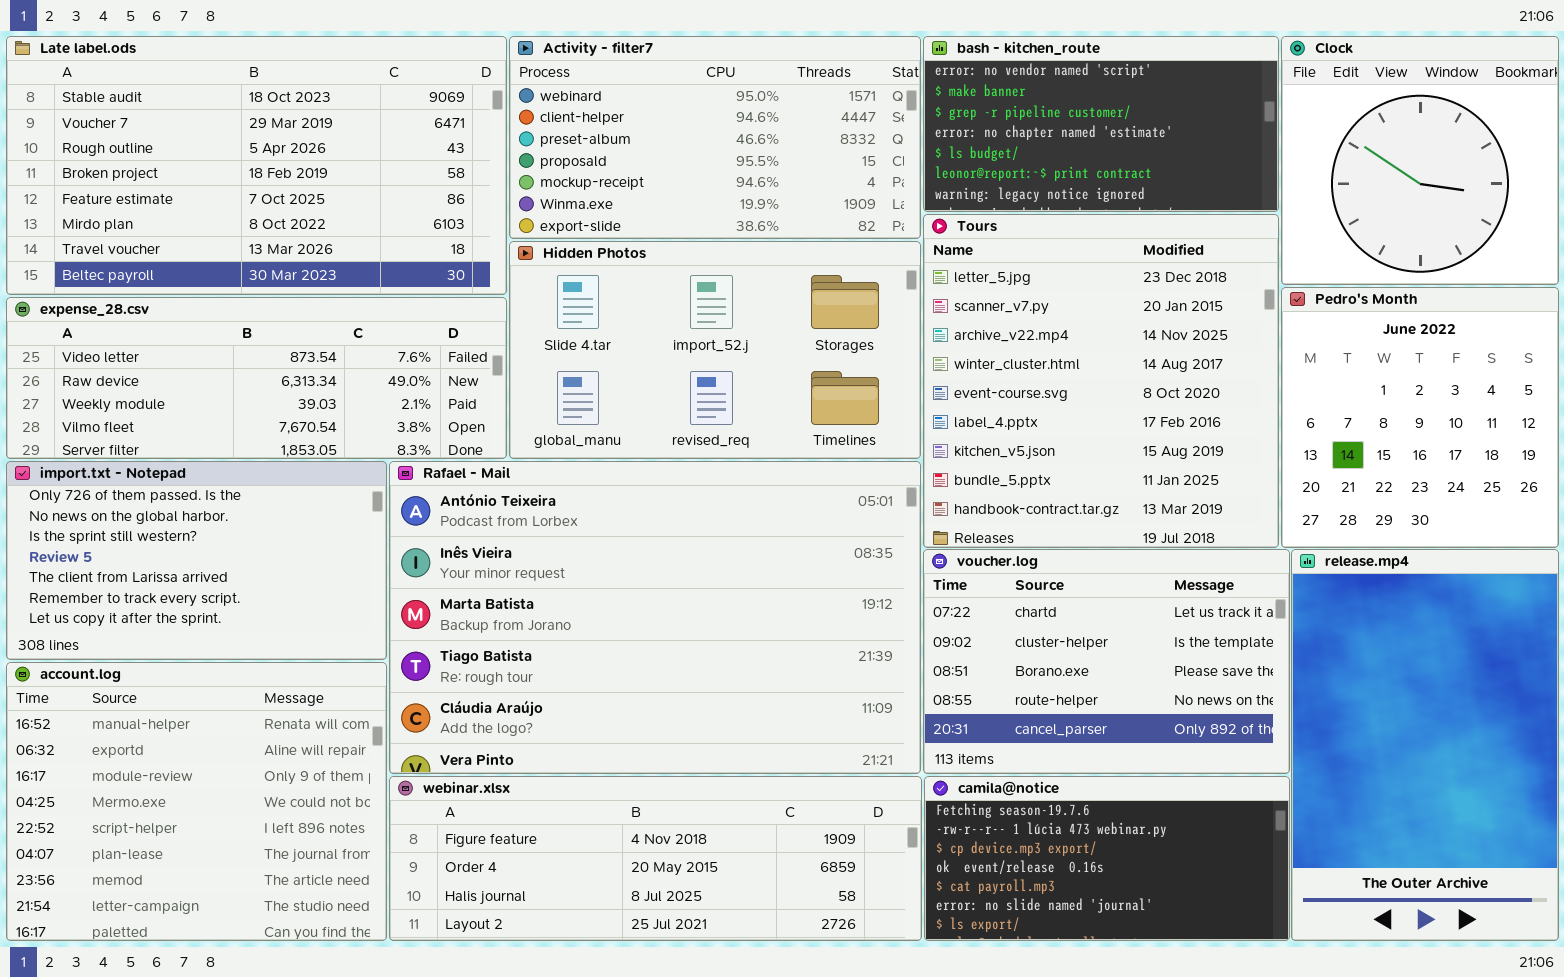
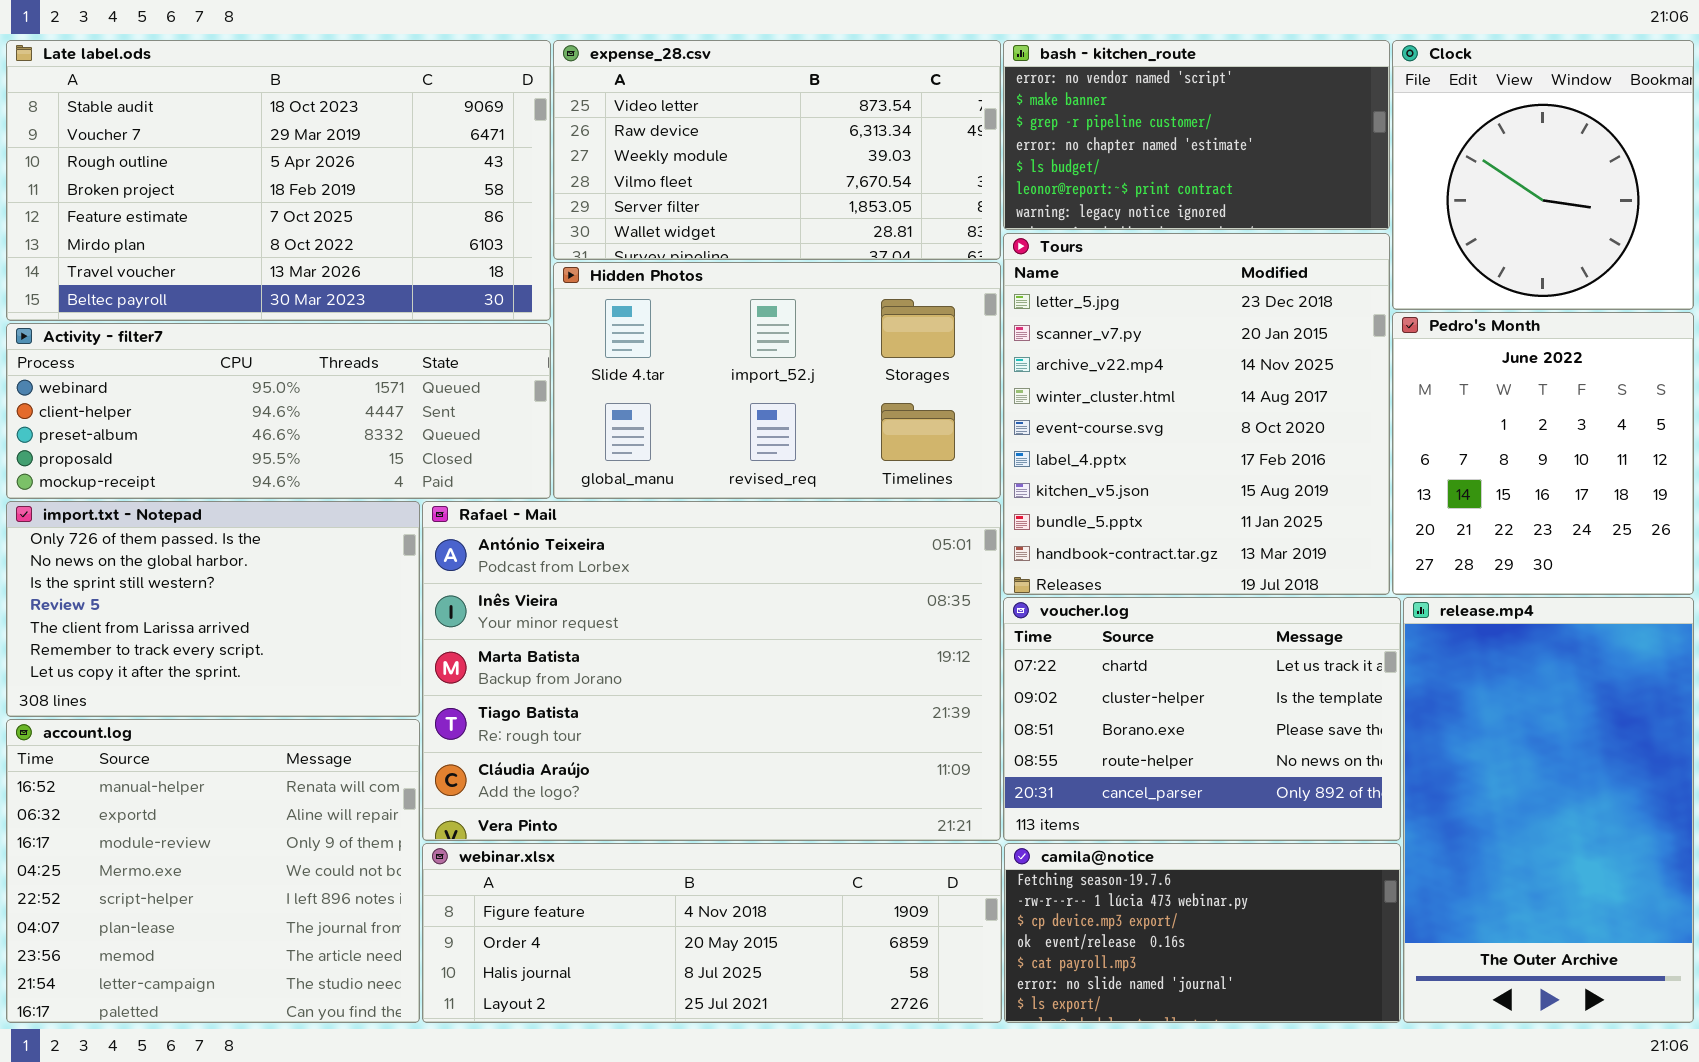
Activity - filter7: [509,36,921,239] -> [6,323,551,499], moved, resized
expense_28.csv: [6,297,507,459] -> [553,40,1001,260], moved, resized

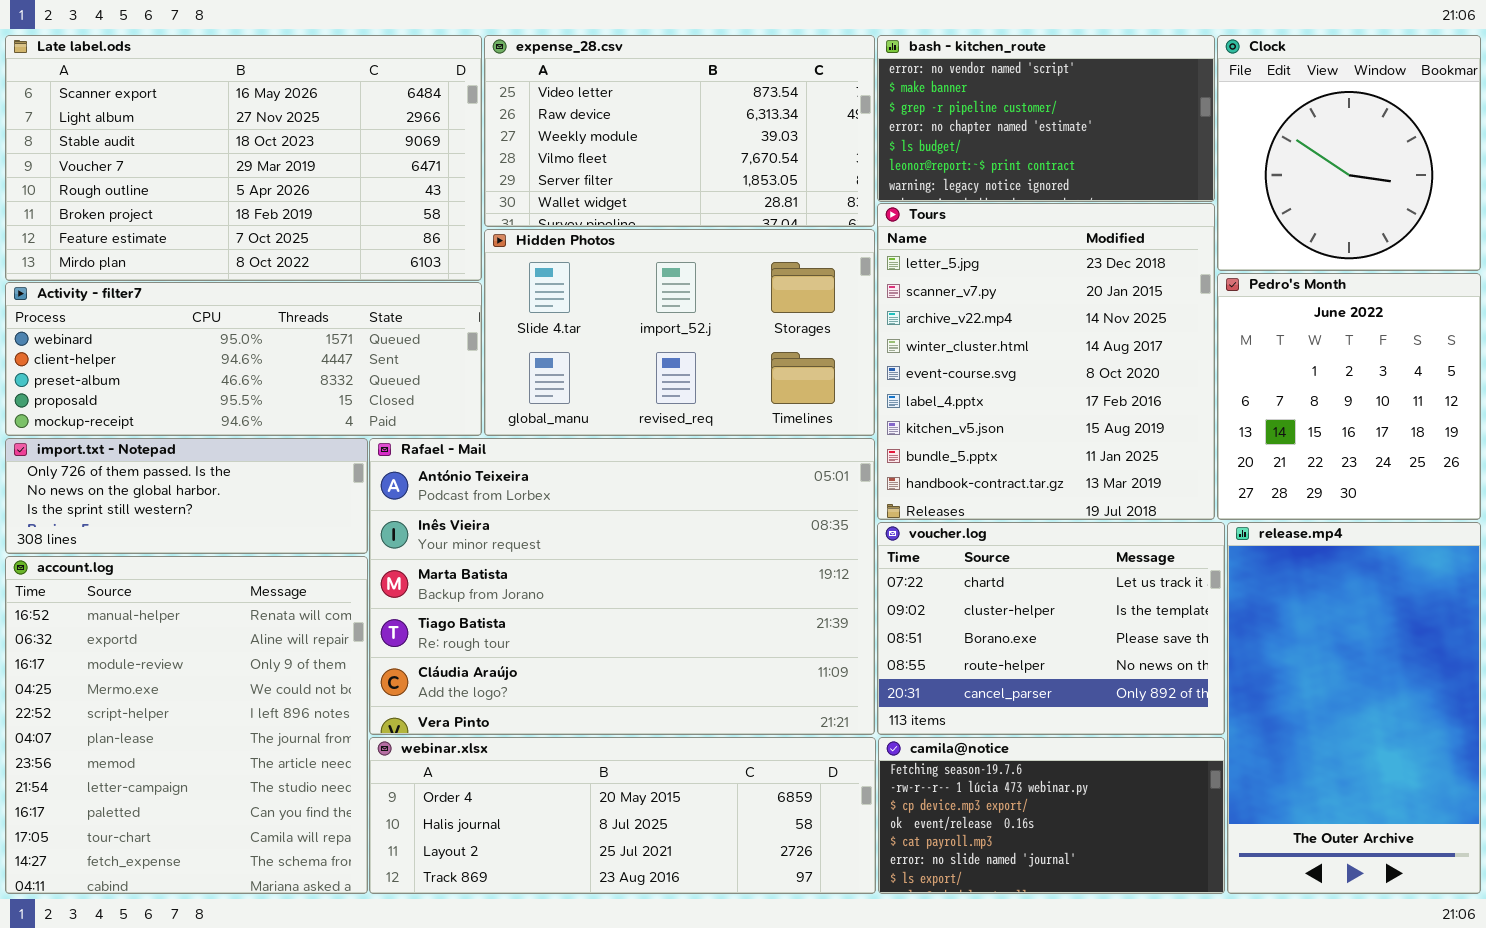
Late label.ods: [6,40,551,321] -> [5,35,482,281], scrolled up 2 rows
import.txt - Notepad: [6,501,420,717] -> [5,438,368,554], resized
account.log: [6,719,420,1023] -> [5,556,368,894], resized
webinar.xlsx: [422,843,1002,1023] -> [369,737,876,894], scrolled down 1 row

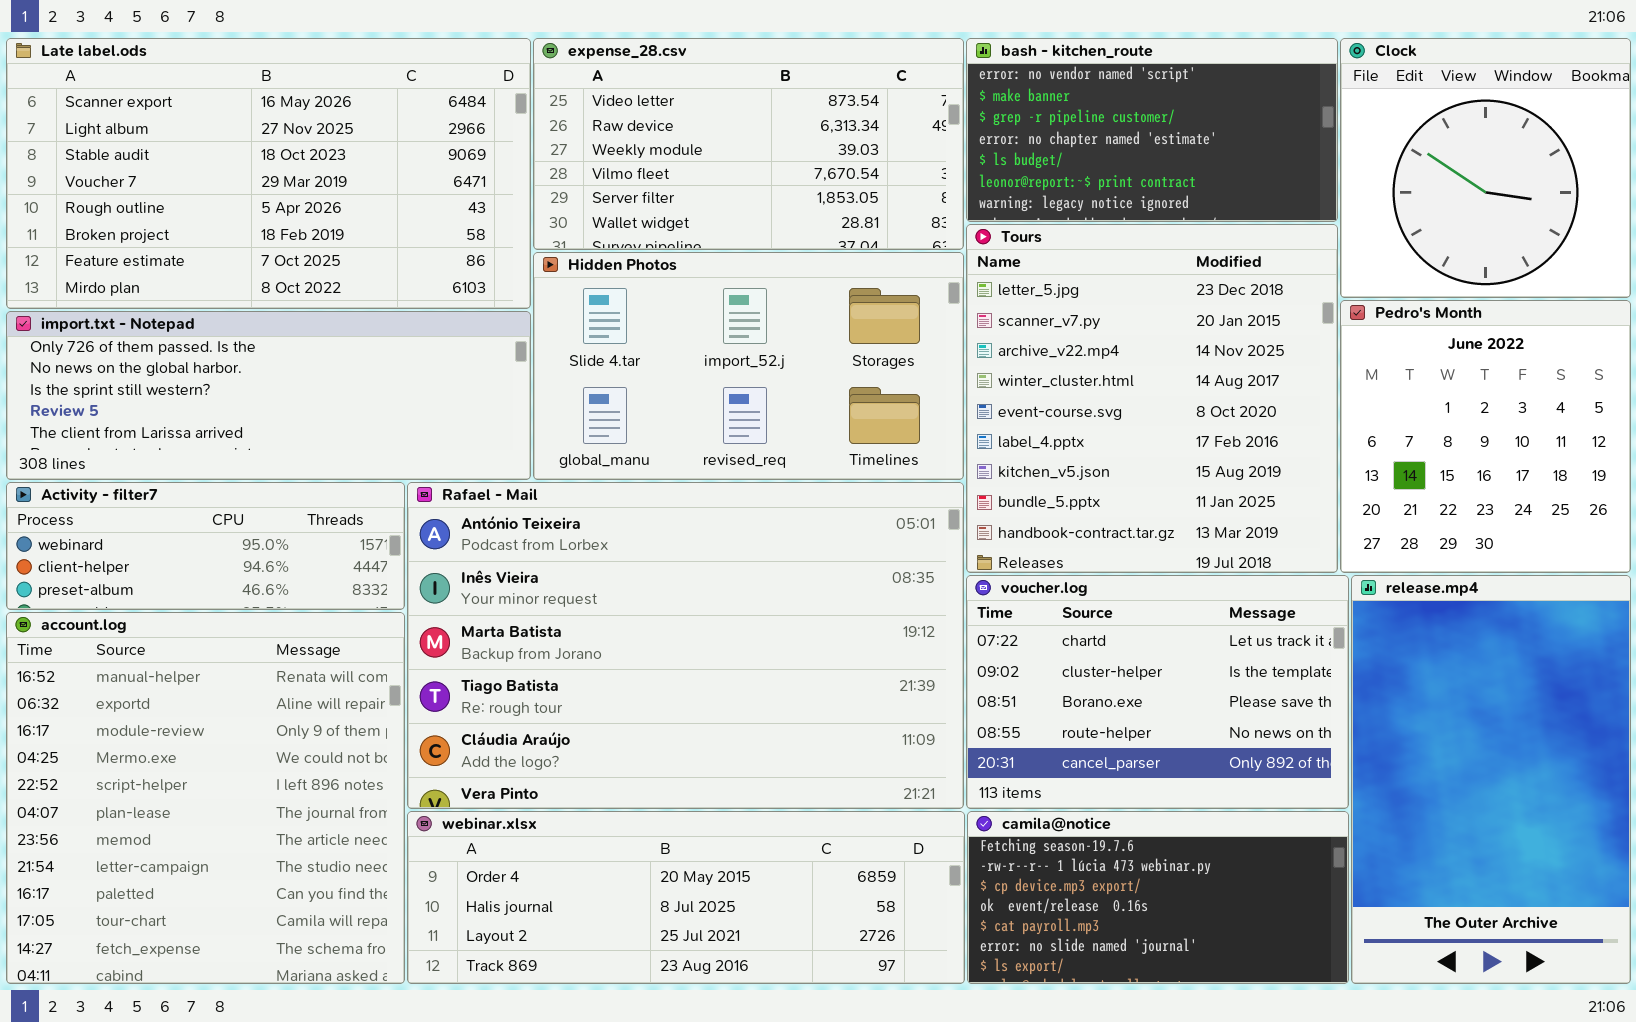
Activity - filter7: [5,282,482,436] -> [6,482,405,610], moved, resized
import.txt - Notepad: [5,438,368,554] -> [6,311,531,480], moved, resized

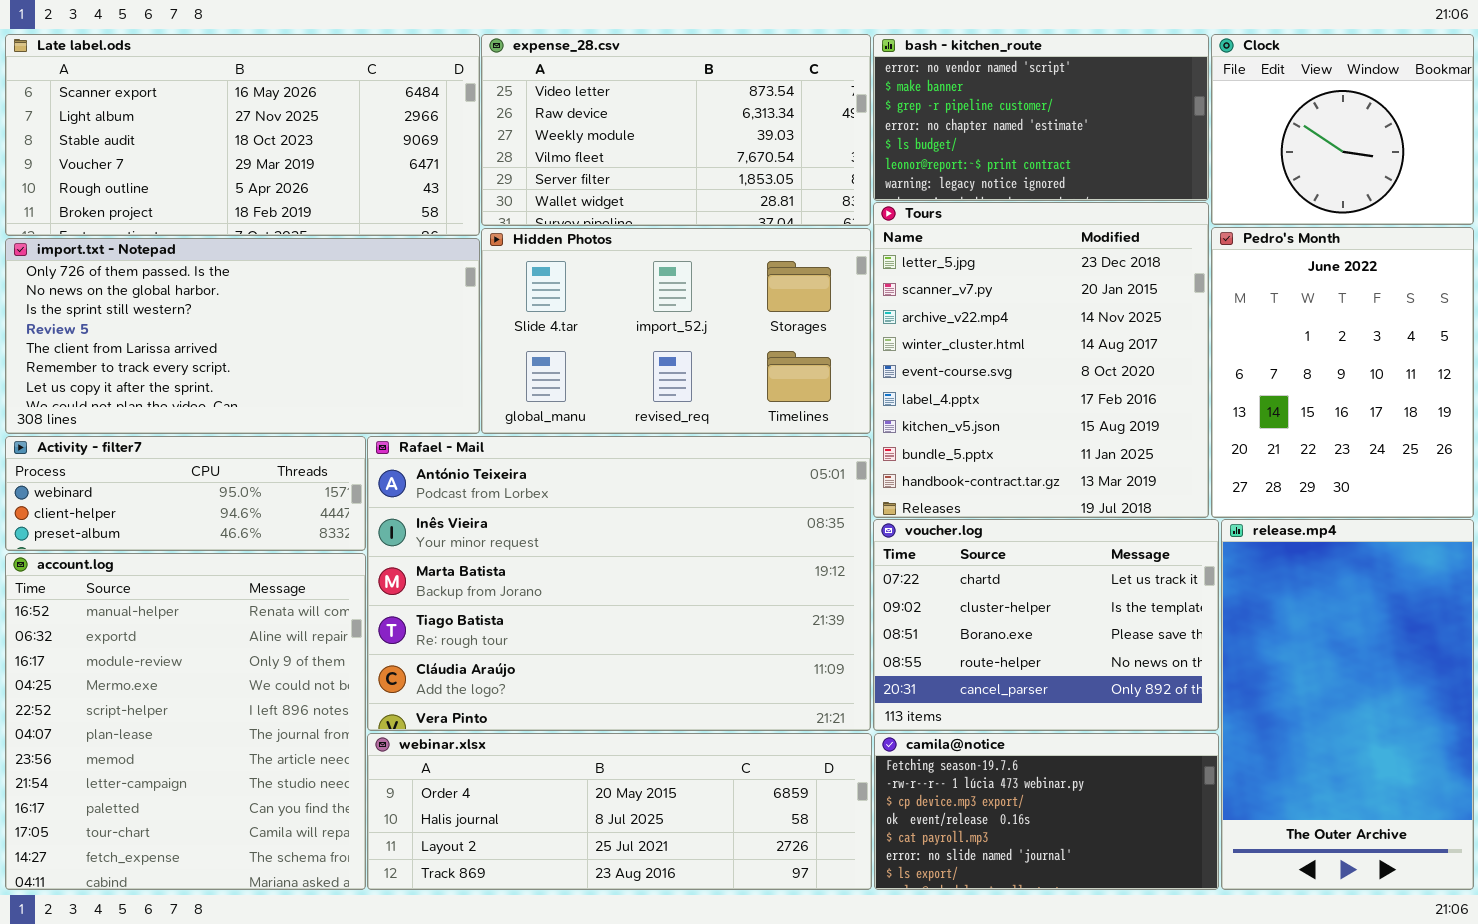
Late label.ods: [6,38,531,309] -> [5,34,480,236], resized
Clock: [1340,38,1631,298] -> [1211,34,1474,225], resized
Pedro's Month: [1340,300,1631,573] -> [1211,227,1474,518], resized
import.txt - Notepad: [6,311,531,480] -> [5,238,480,434], resized

